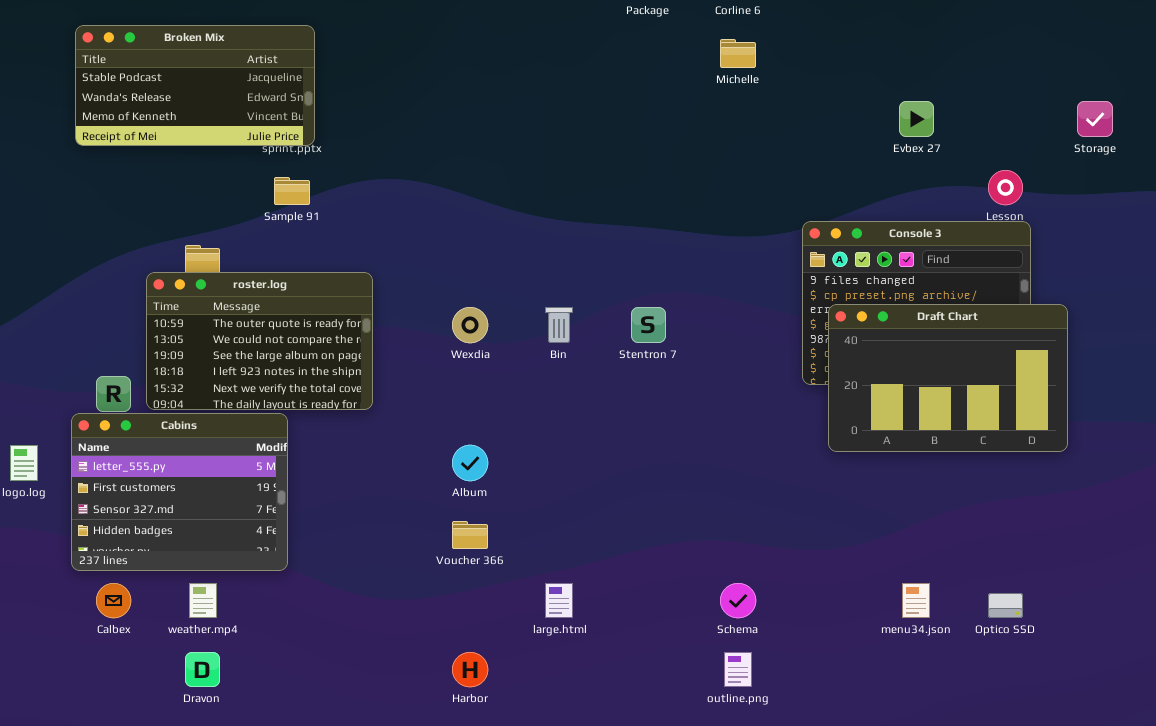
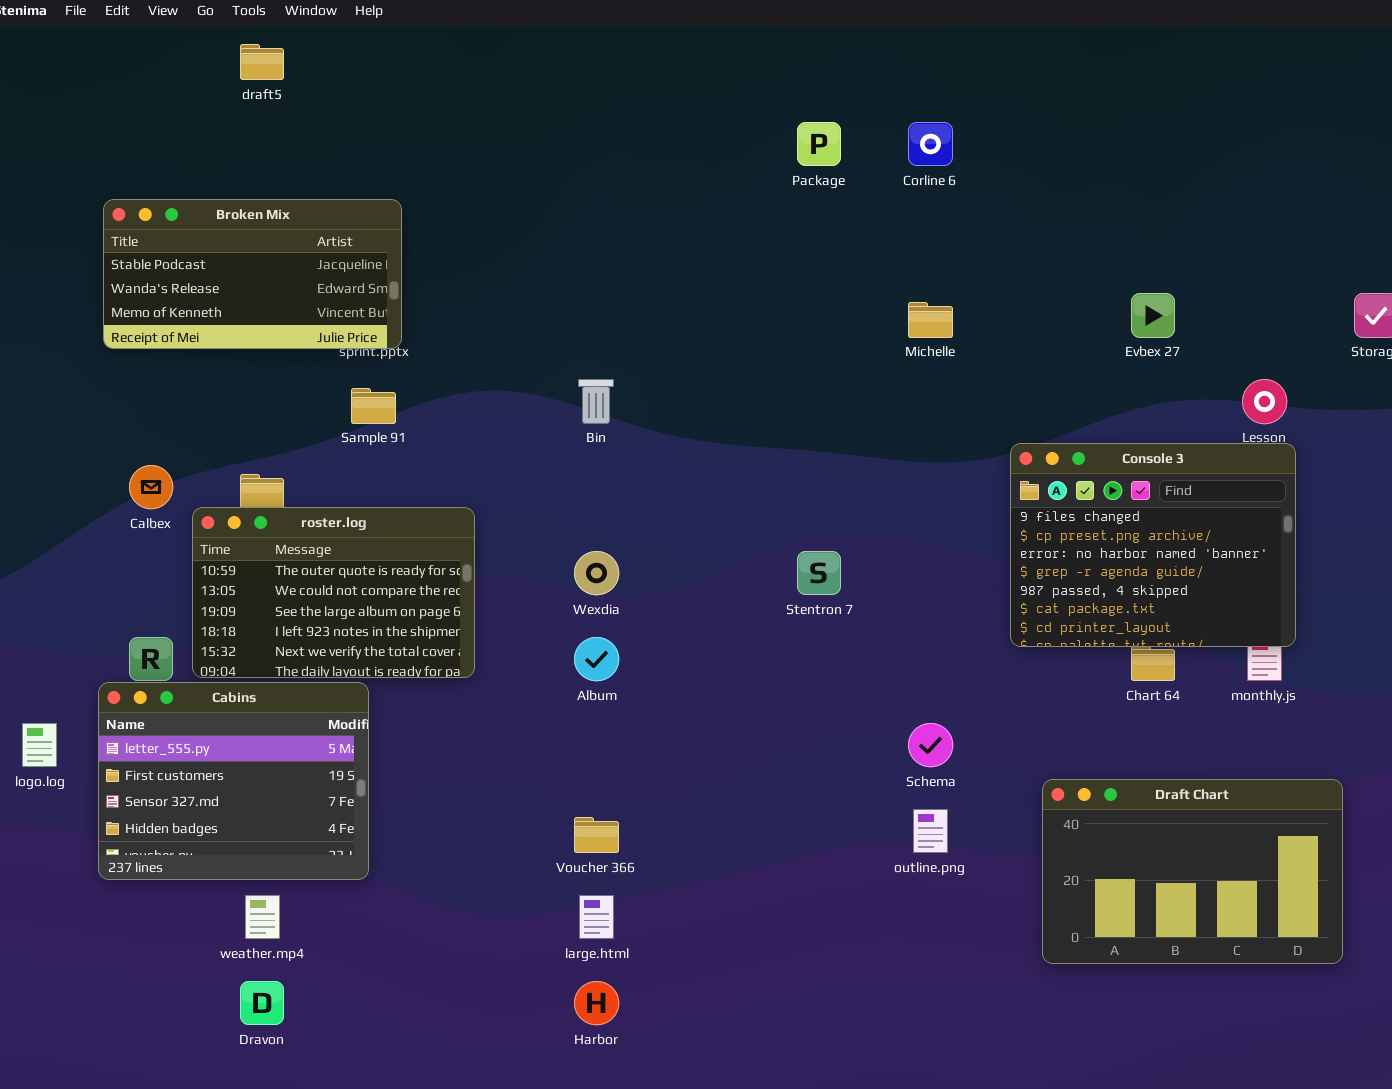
Michelle: [720,39,756,68] -> [908,302,953,338], moved
Draft Chart: [828,304,1068,452] -> [1042,779,1343,964], moved
Bin: [545,307,573,343] -> [578,379,614,424], moved
Album: [452,445,488,481] -> [574,637,619,681], moved
Calbex: [96,583,131,618] -> [129,465,173,509], moved
large.html: [545,583,573,618] -> [579,895,614,939], moved
Schema: [720,583,756,618] -> [908,723,953,767], moved
outline.png: [724,652,752,687] -> [913,809,948,853], moved

